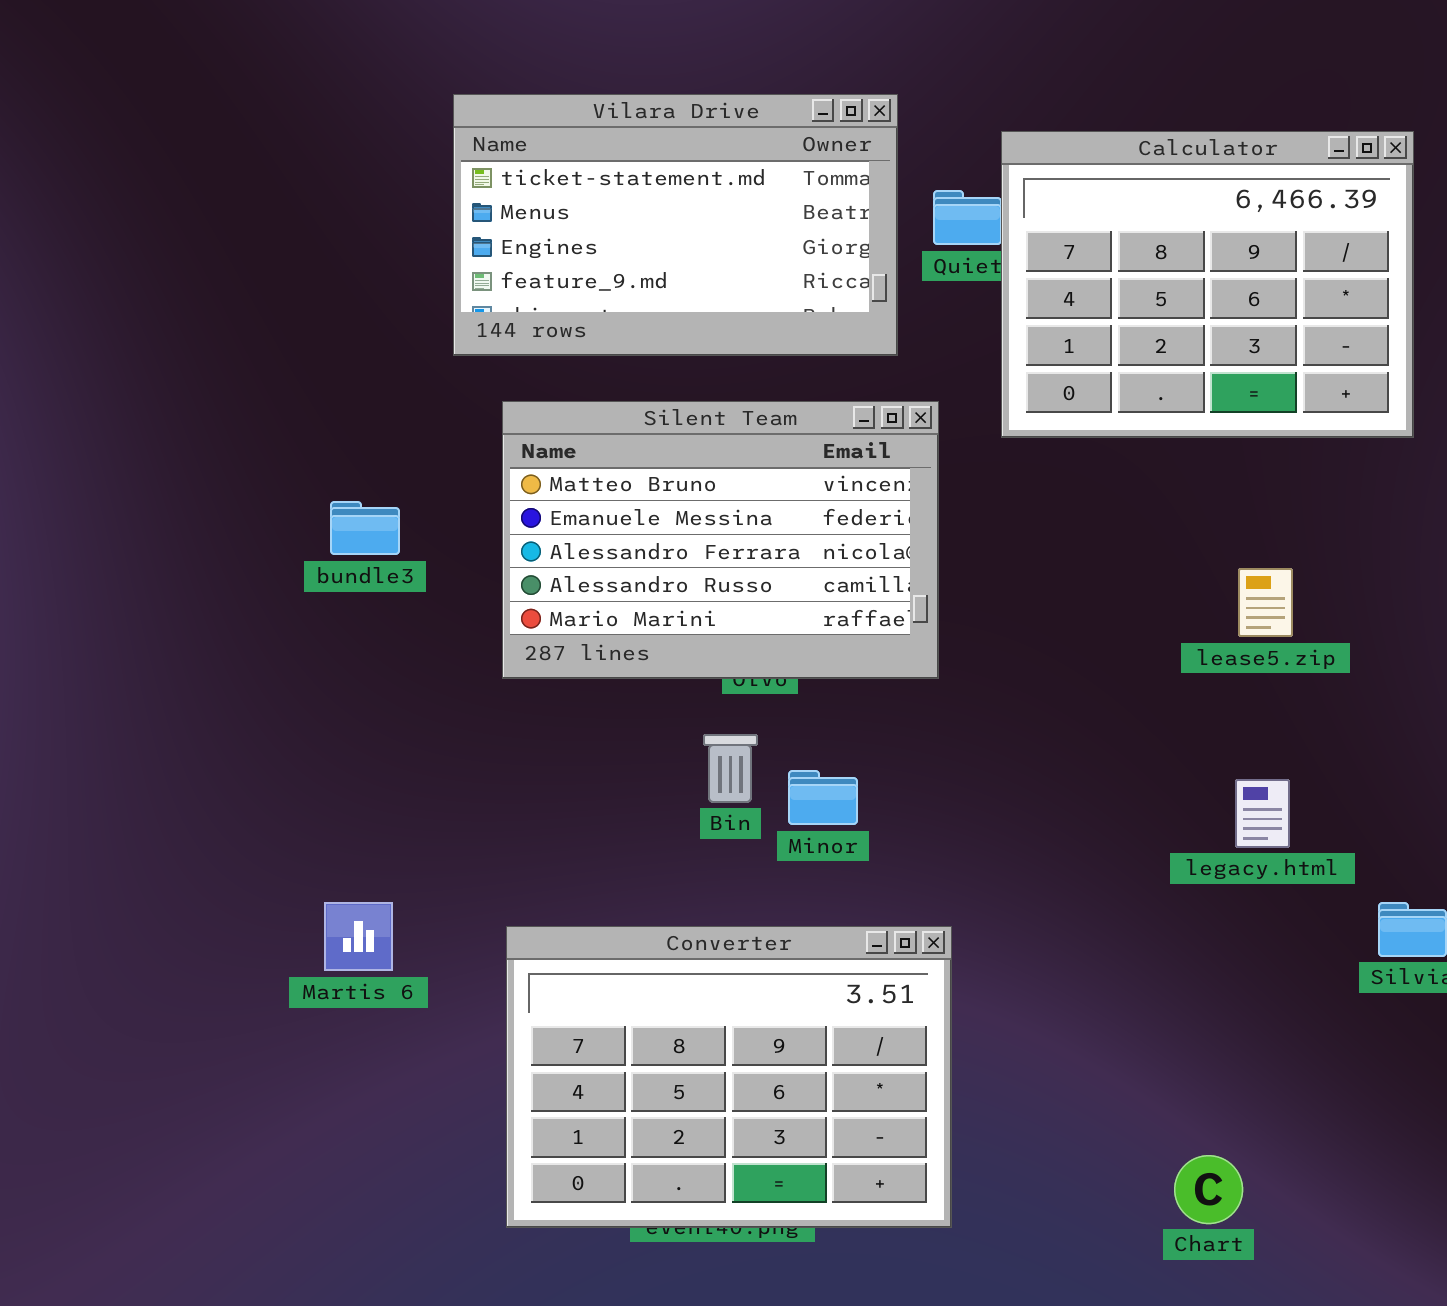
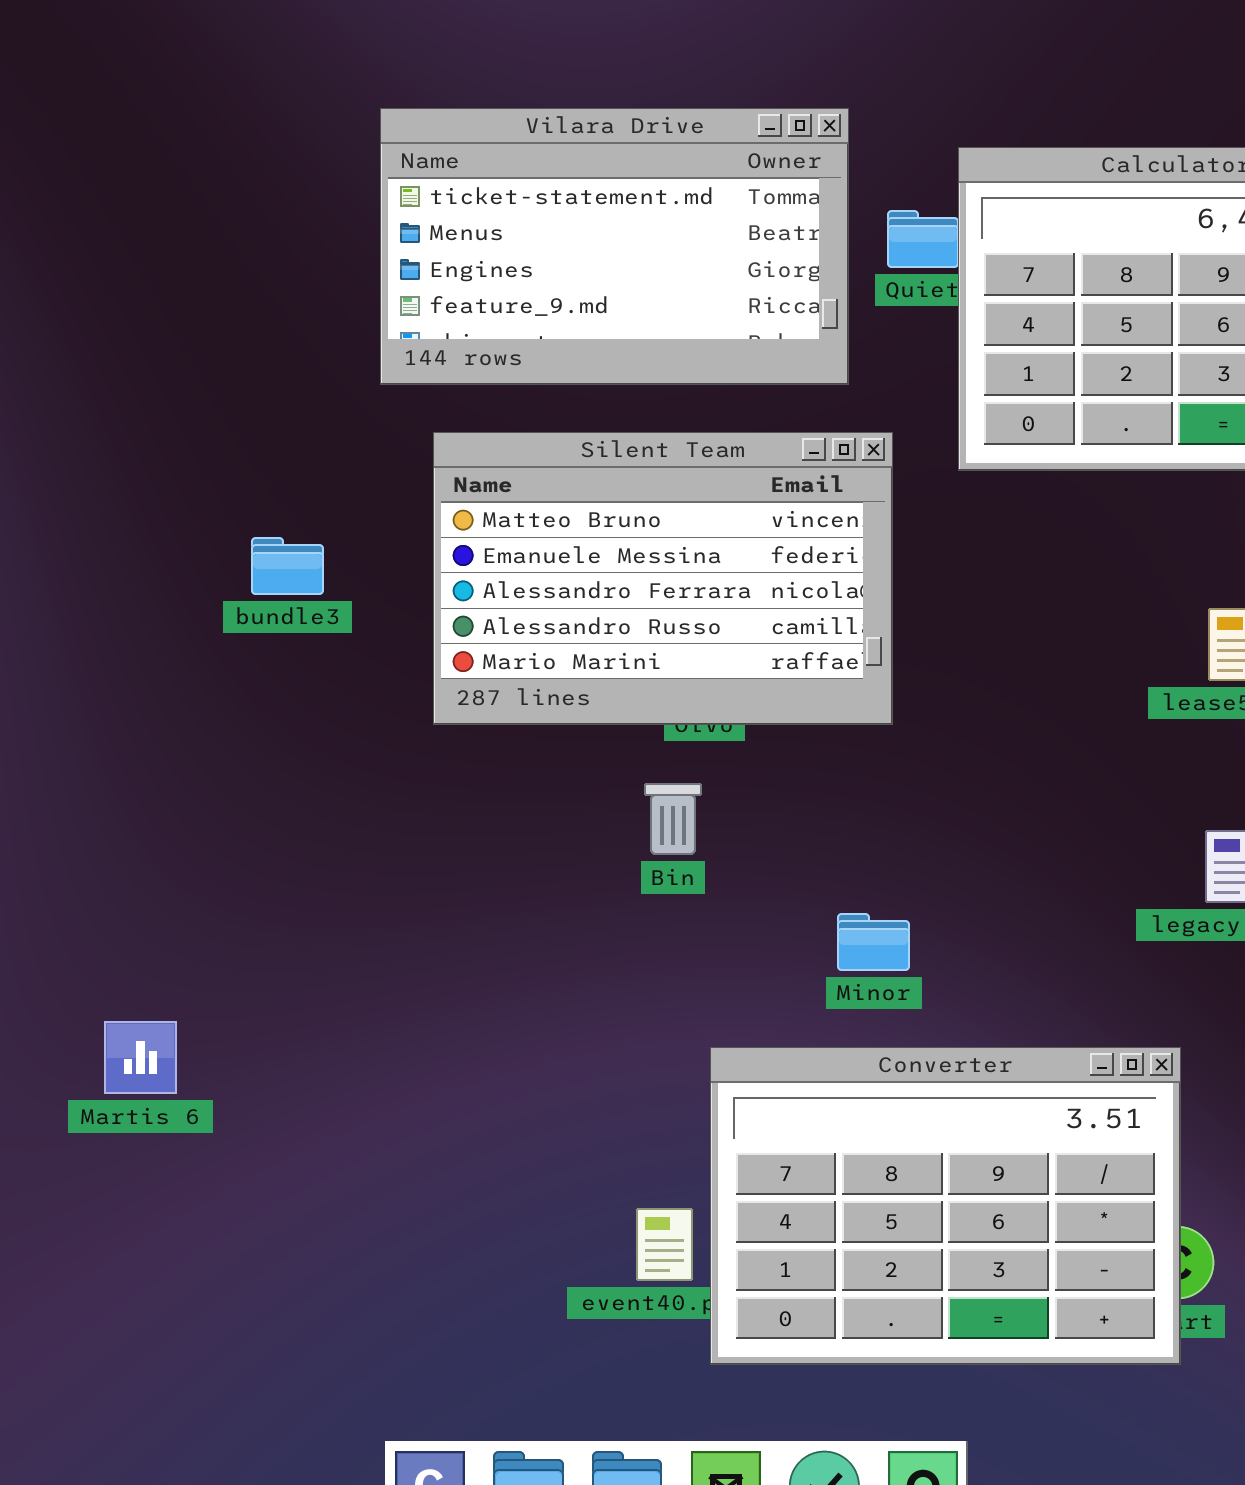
Minor: [788,770,858,825] -> [837,913,910,971], moved
Martis 6: [324,902,393,971] -> [104,1021,177,1094], moved
Converter: [506,926,952,1228] -> [710,1047,1181,1365], moved

